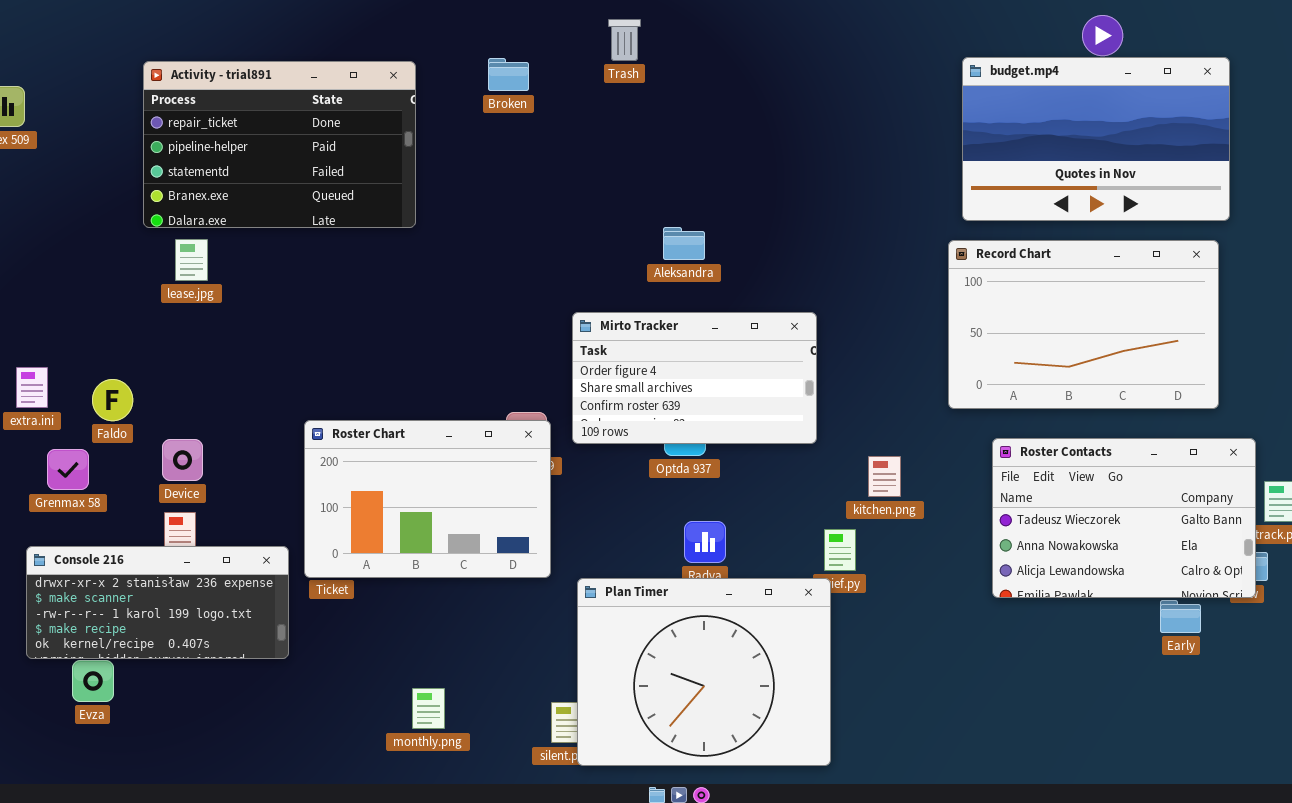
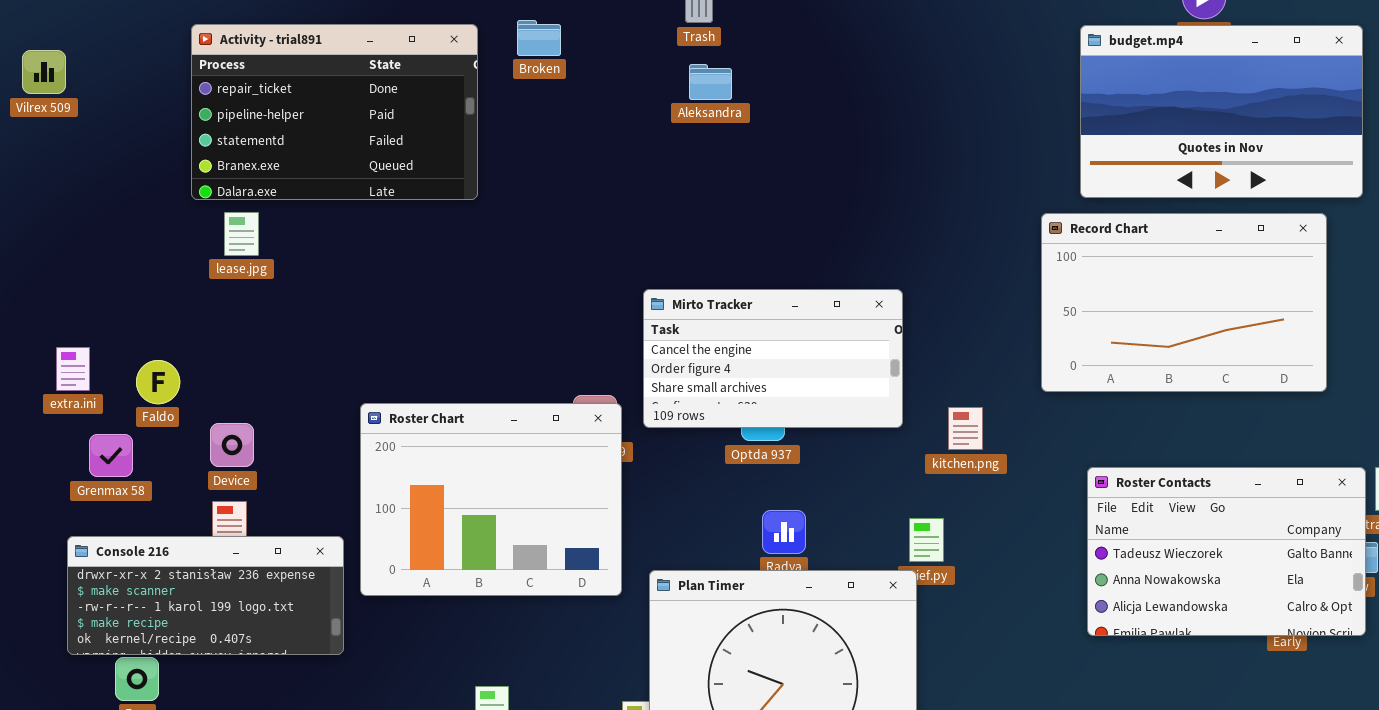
budget.mp4: [962,57,1230,221] -> [1080,25,1363,198], moved
Broken: [488,58,529,91] -> [517,20,561,56], moved
Aleksandra: [663,227,705,260] -> [689,64,732,100], moved
Mirto Tracker: [572,312,817,444] -> [643,289,903,428], scrolled up 1 row
Roster Chart: [304,420,551,578] -> [360,403,622,596], resized
Roster Contacts: [992,438,1256,598] -> [1087,467,1366,636], moved
kitchen.png: [868,456,901,497] -> [948,407,983,450], moved

